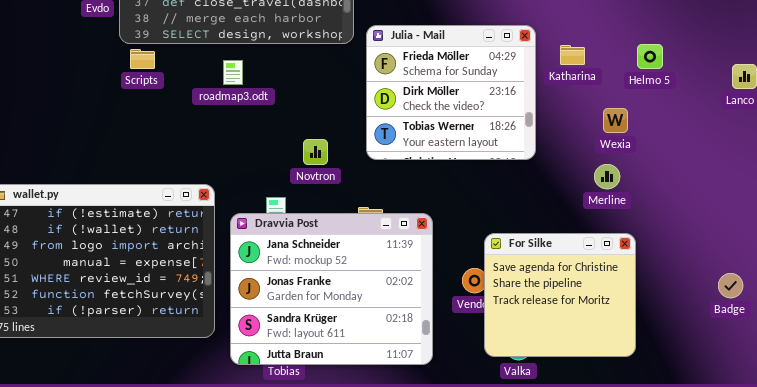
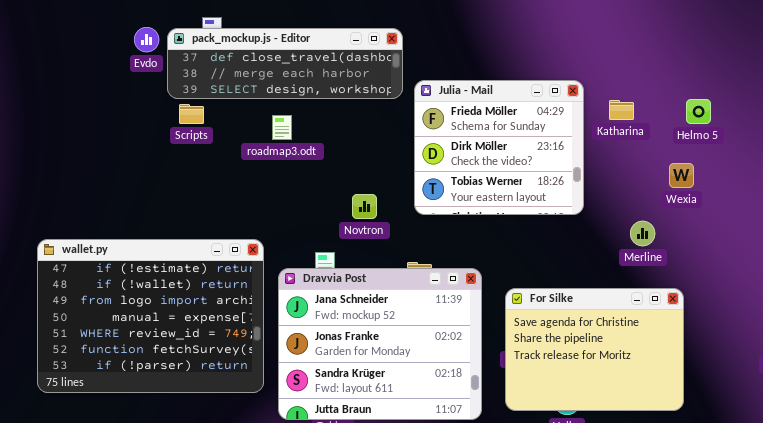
Wexia: [603,108,628,133] -> [669,163,694,188], moved
Merline: [594,164,620,189] -> [630,221,655,246], moved
For Silke: [484,233,636,357] -> [505,288,684,411], resized

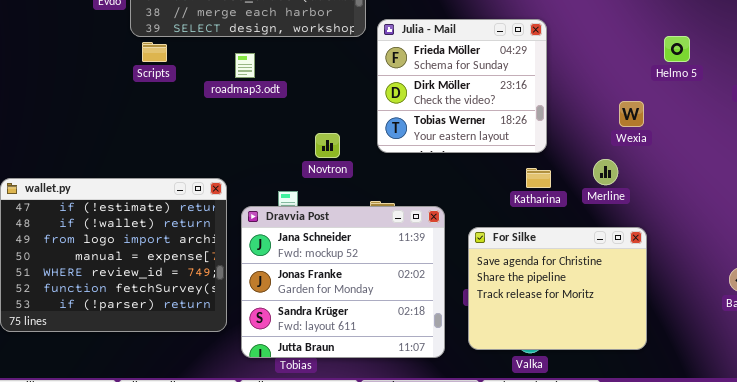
Helmo 5: [686,99,711,124] -> [664,36,690,62], moved
Katharina: [609,100,634,120] -> [526,168,551,188], moved
Wexia: [669,163,694,188] -> [619,101,644,127], moved

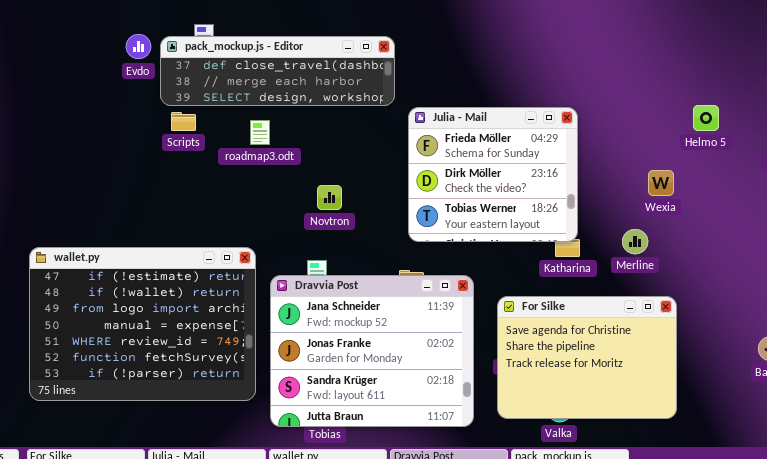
Julia - Mail: [377,19,547,153] -> [408,107,578,242], moved
roadmap3.odt: [235,53,255,78] -> [250,120,270,145], moved
Novtron: [315,133,340,158] -> [317,185,342,210], moved

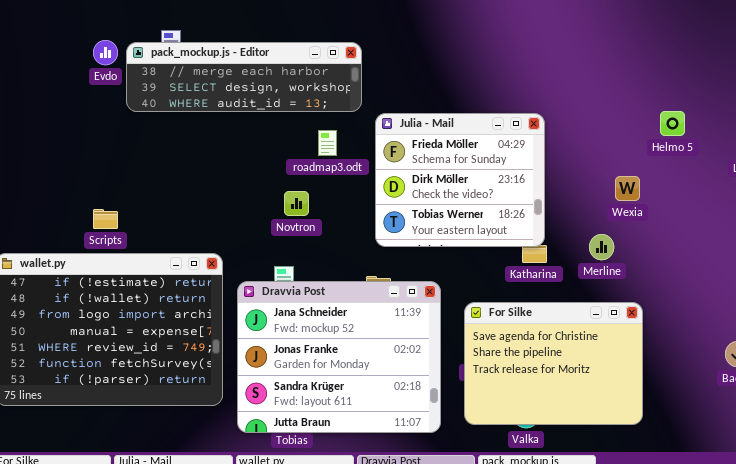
pack_mockup.js - Editor: [160,36,395,106] -> [126,42,362,112], scrolled down 1 row
Scripts: [171,112,196,131] -> [93,209,118,229], moved
roadmap3.odt: [250,120,270,145] -> [318,130,337,156], moved

